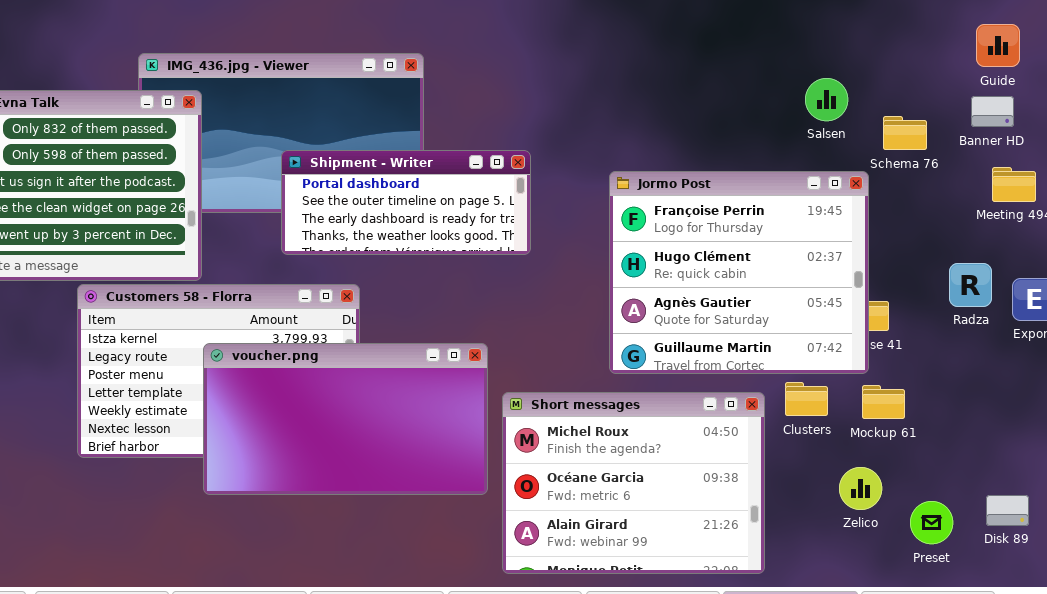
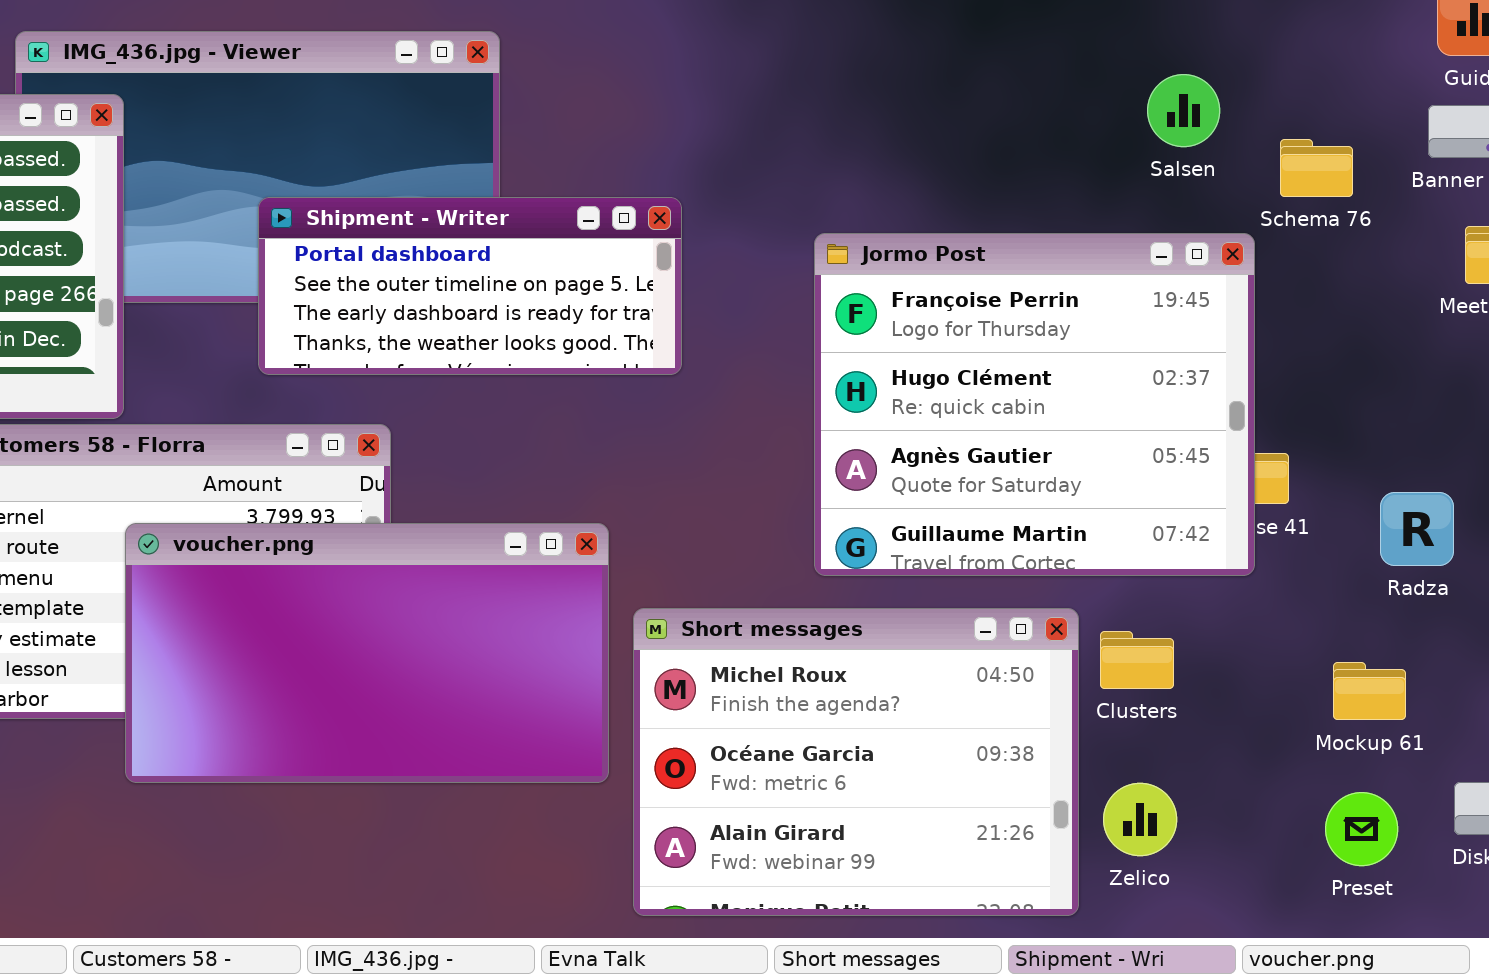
Radza: [949,263,992,307] -> [1380,492,1454,566], moved
Clusters: [785,382,828,416] -> [1100,631,1174,689], moved
Mockup 61: [862,385,905,419] -> [1333,662,1406,720], moved
Zelico: [839,467,882,510] -> [1103,783,1177,856], moved

